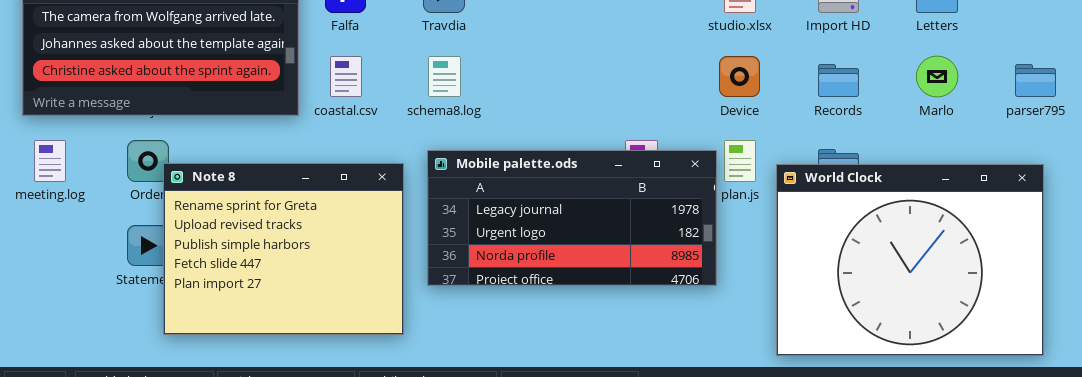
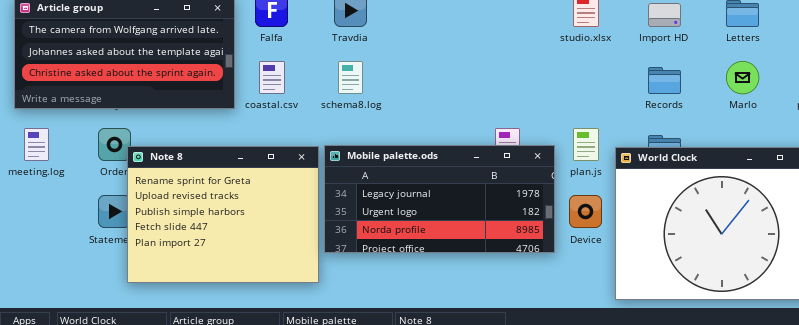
Device: [719,56,760,97] -> [569,195,602,228], moved
Mobile palette.ods: [427,150,717,286] -> [324,145,555,253], moved

